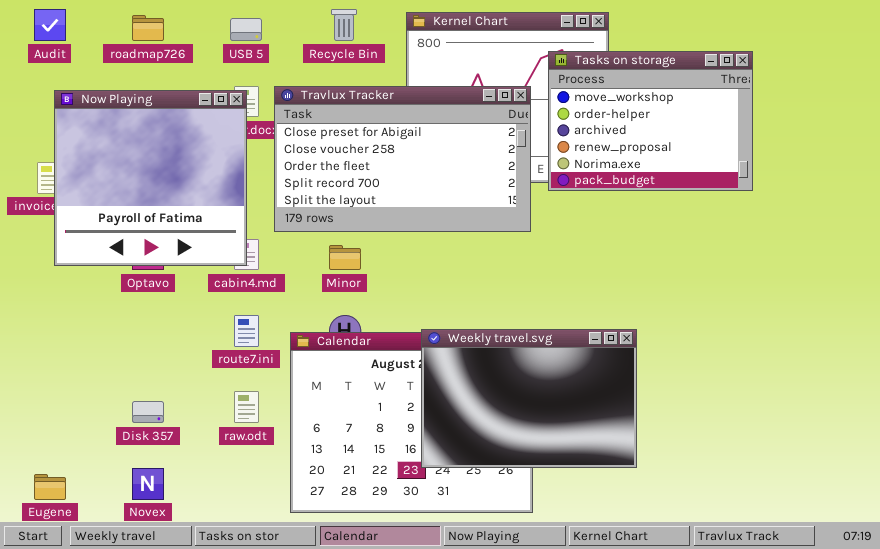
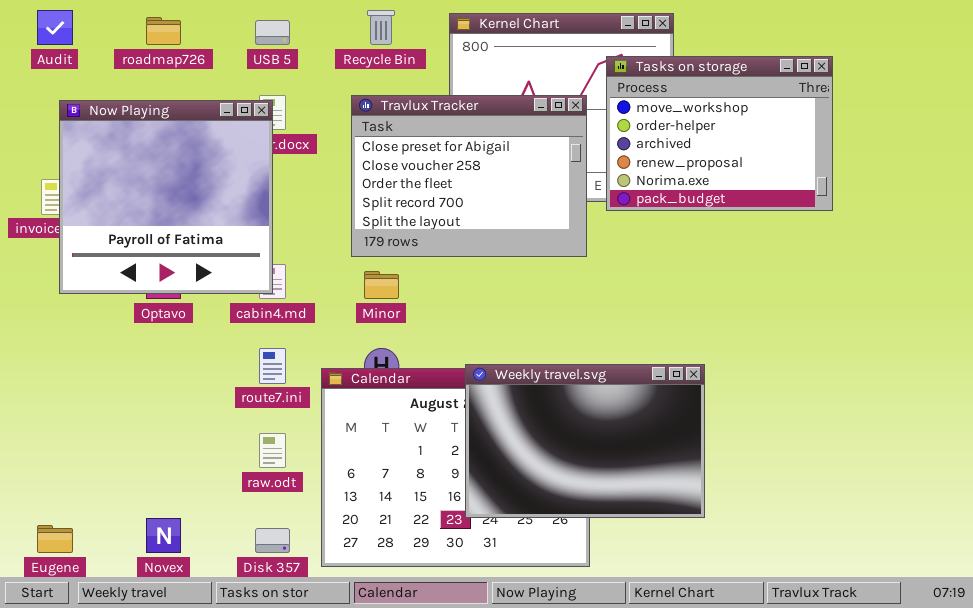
Travlux Tracker: [274,86,531,232] -> [351,95,587,257], resized
Disk 357: [132,401,164,423] -> [255,528,290,553], moved

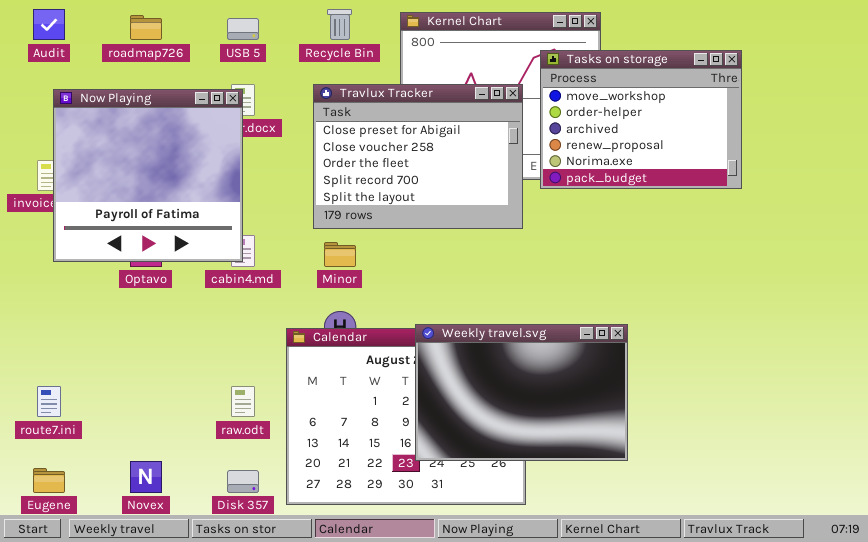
route7.ini: [259,348,286,384] -> [37,386,61,417], moved

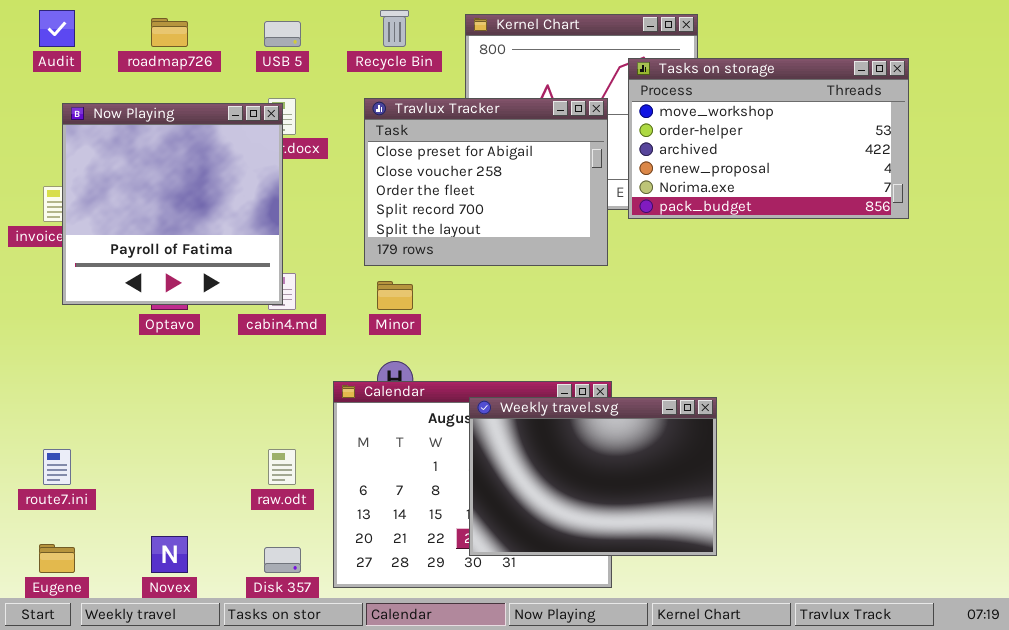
Tasks on storage: [540,50,742,189] -> [628,58,909,219], resized
Weekly travel.svg: [415,324,628,461] -> [469,397,717,556], moved

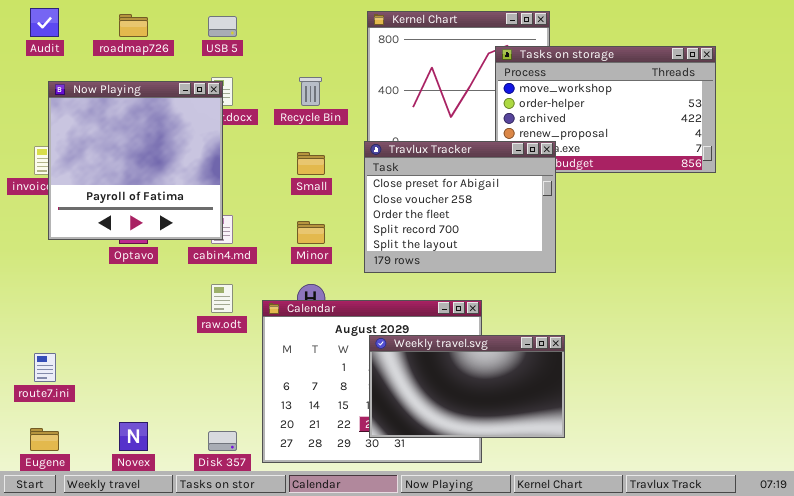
Recycle Bin: [380,10,409,47] -> [299,77,322,106], moved
Travlux Tracker: [364,98,608,266] -> [364,141,556,273], moved
Weekly travel.svg: [469,397,717,556] -> [369,335,565,438], resized
raw.odt: [268,449,296,485] -> [211,284,233,313], moved

